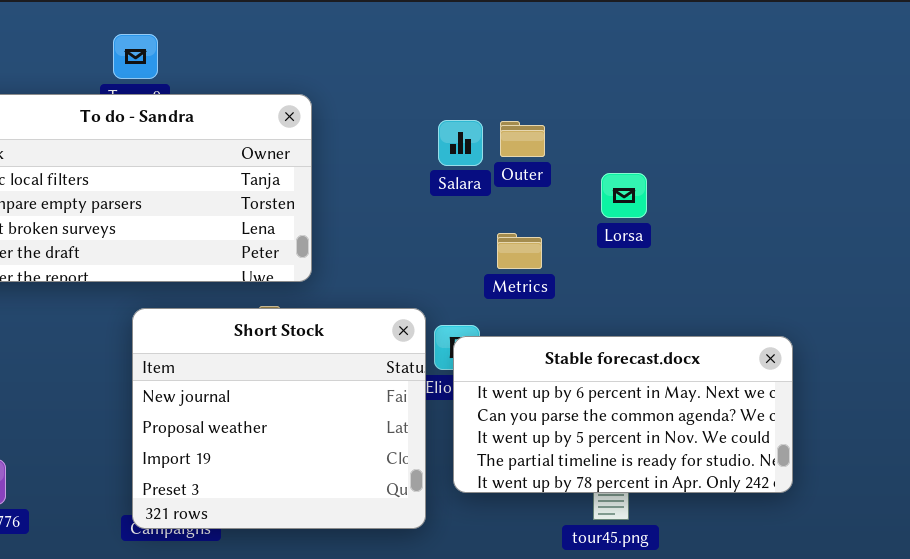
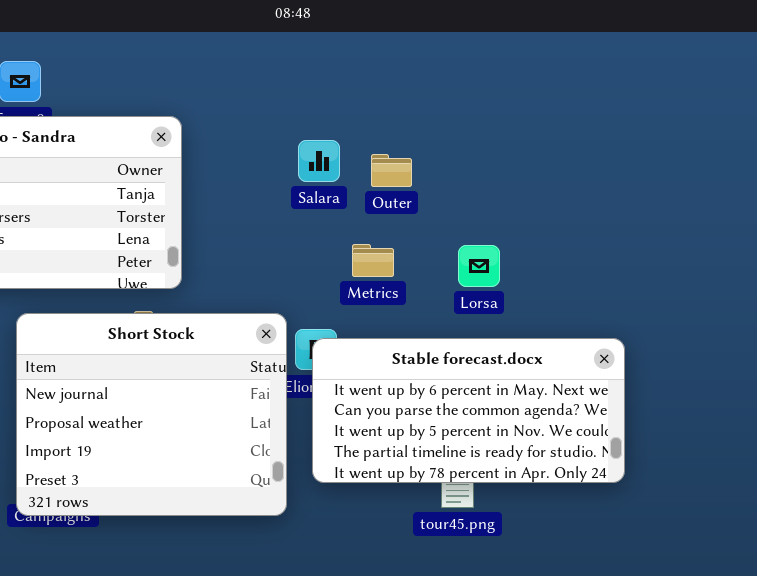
Outer: [500,121,545,157] -> [371,154,412,187], moved
Lorsa: [601,173,647,218] -> [458,245,500,287], moved

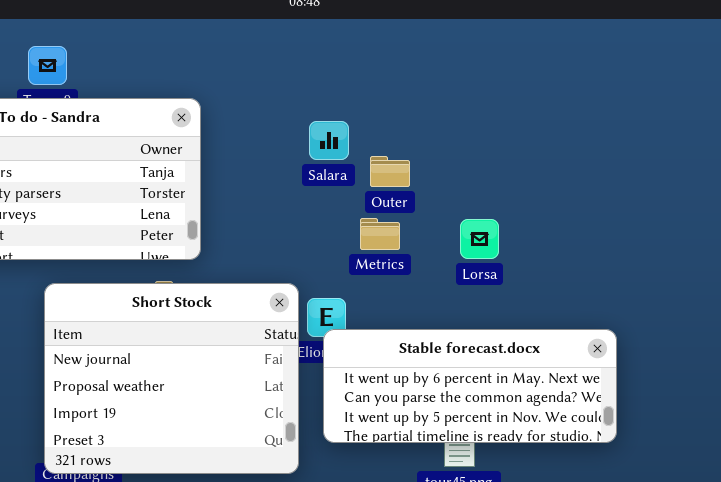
Outer: [371,154,412,187] -> [370,156,410,187], moved
Stable forecast.docx: [312,338,625,483] -> [323,329,617,443], resized

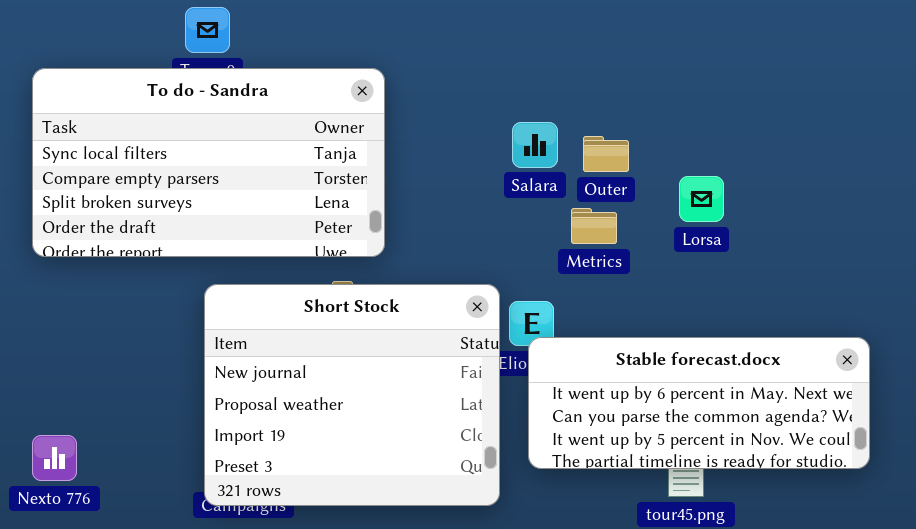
Salara: [309,121,349,160] -> [512,122,558,168], moved
Lorsa: [460,219,499,259] -> [679,176,724,222], moved

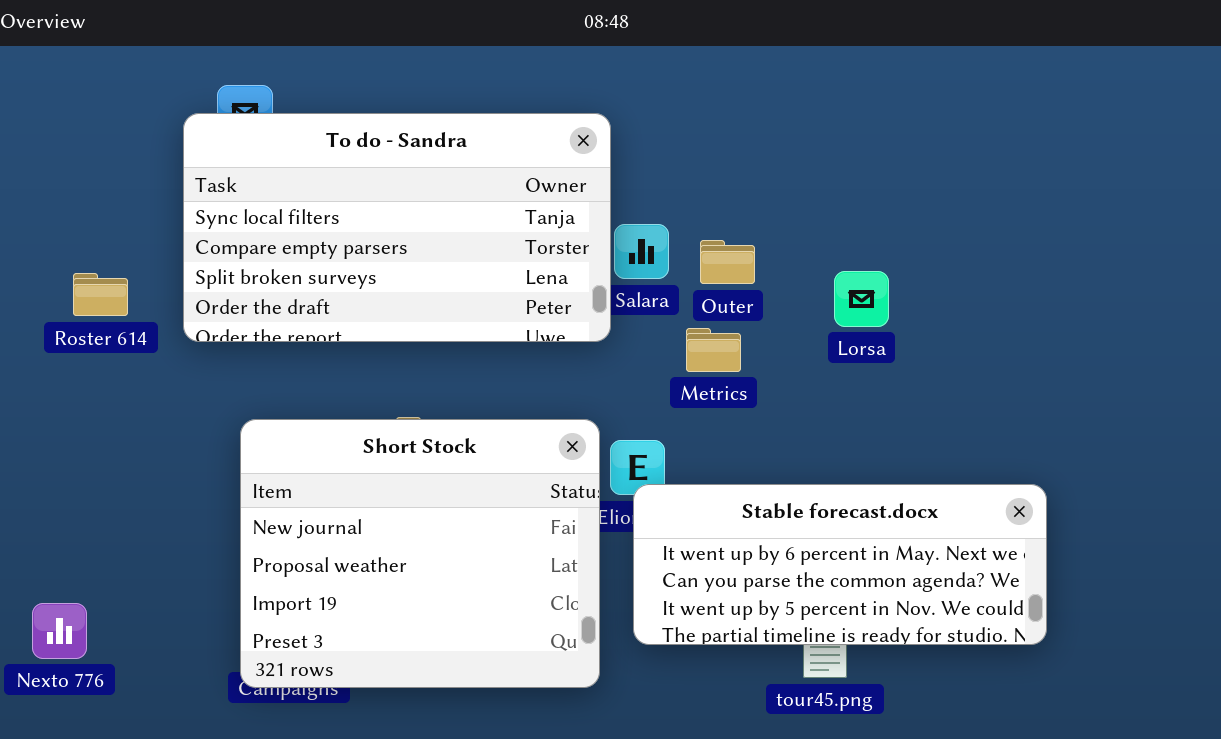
To do - Sandra: [32,68,385,257] -> [183,113,611,342], moved
Lorsa: [679,176,724,222] -> [834,271,889,327], moved

